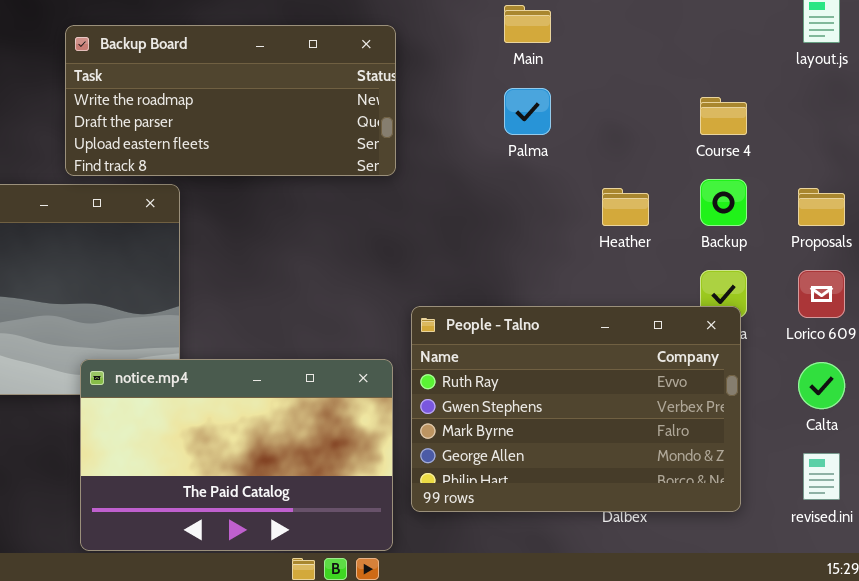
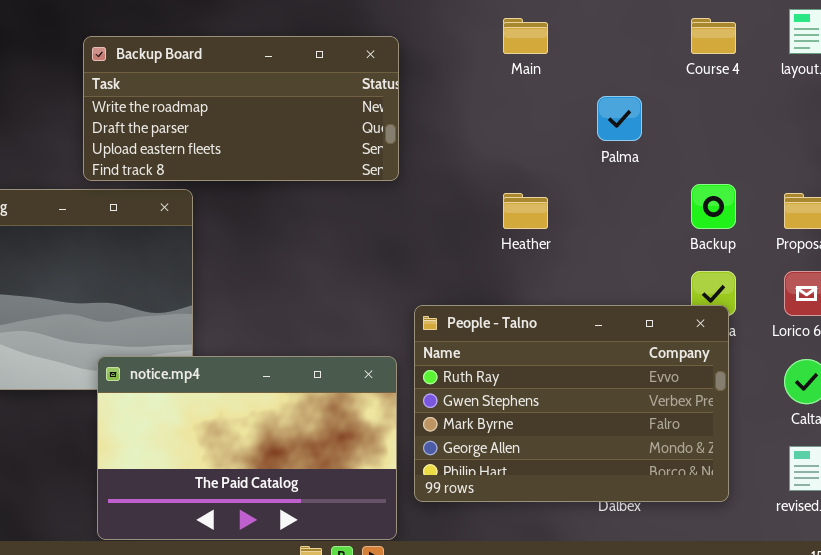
Palma: [504,88,551,135] -> [597,96,642,141], moved
Course 4: [700,97,747,135] -> [691,18,736,54], moved
Heather: [602,188,649,226] -> [503,193,548,229], moved

